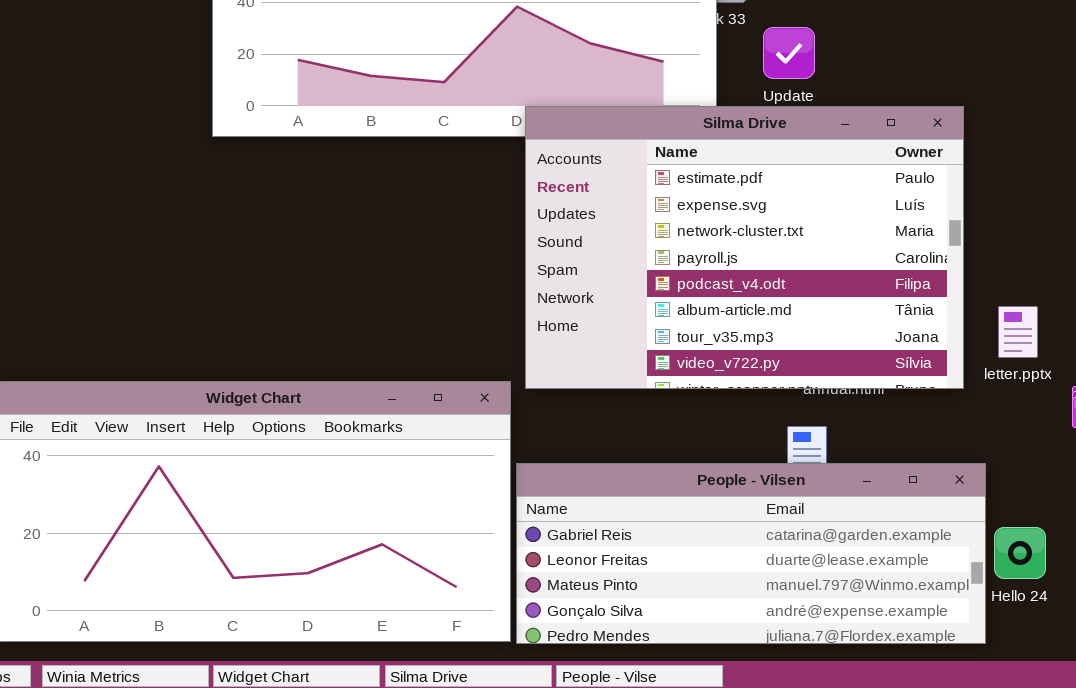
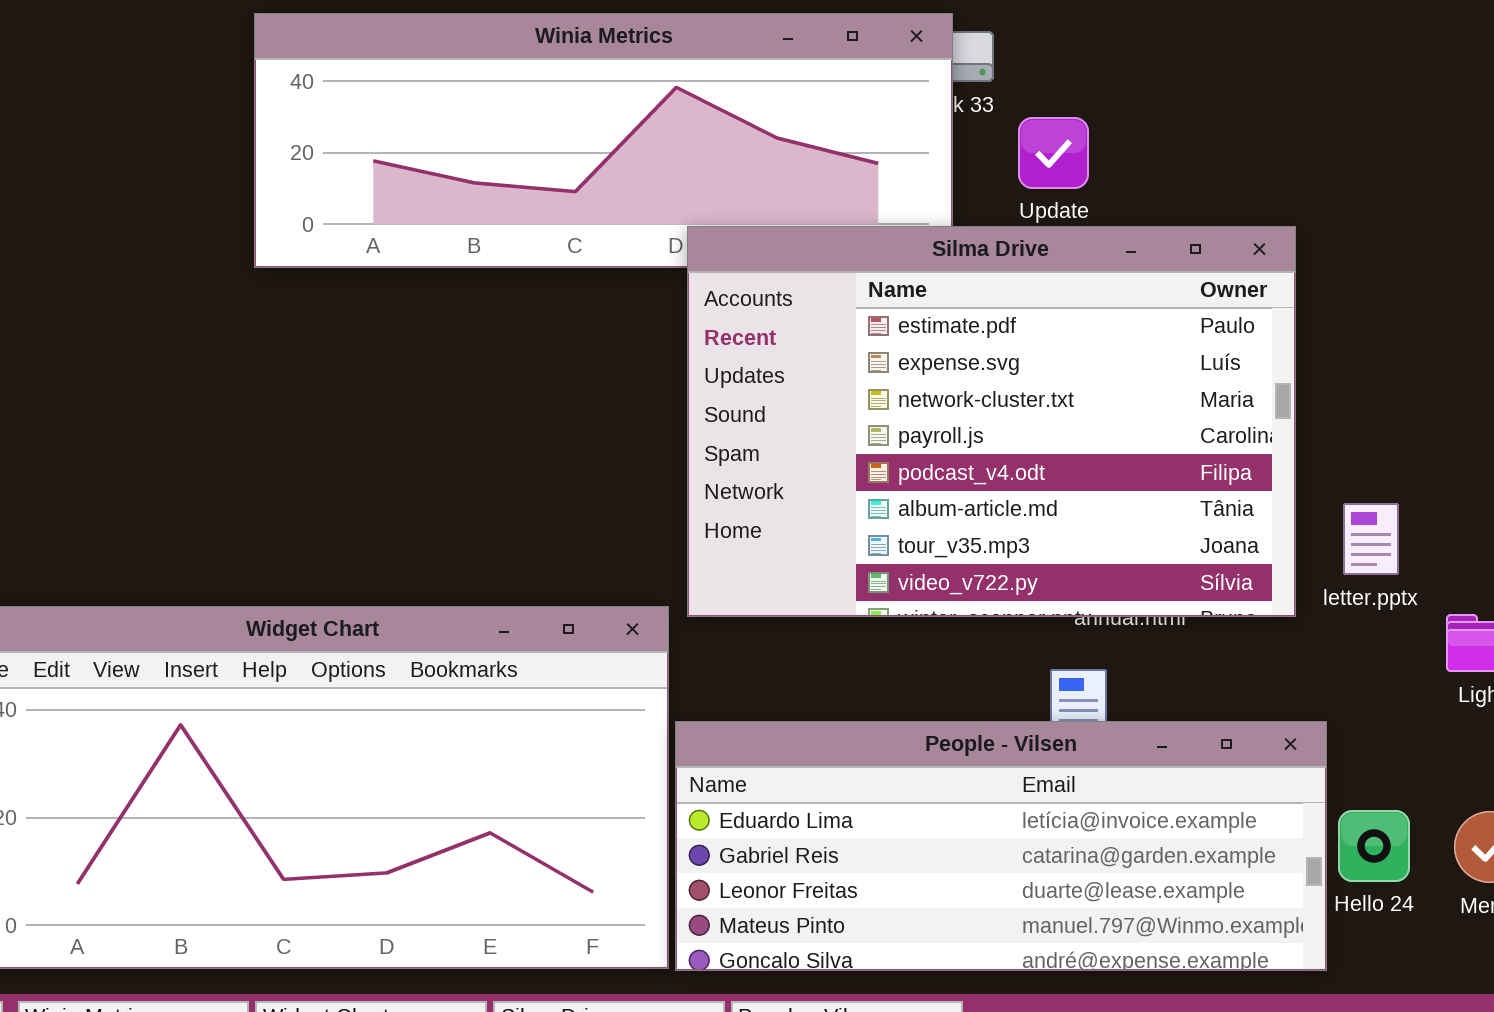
People - Vilsen: [516,463,986,644] -> [675,721,1327,971], scrolled up 1 row

